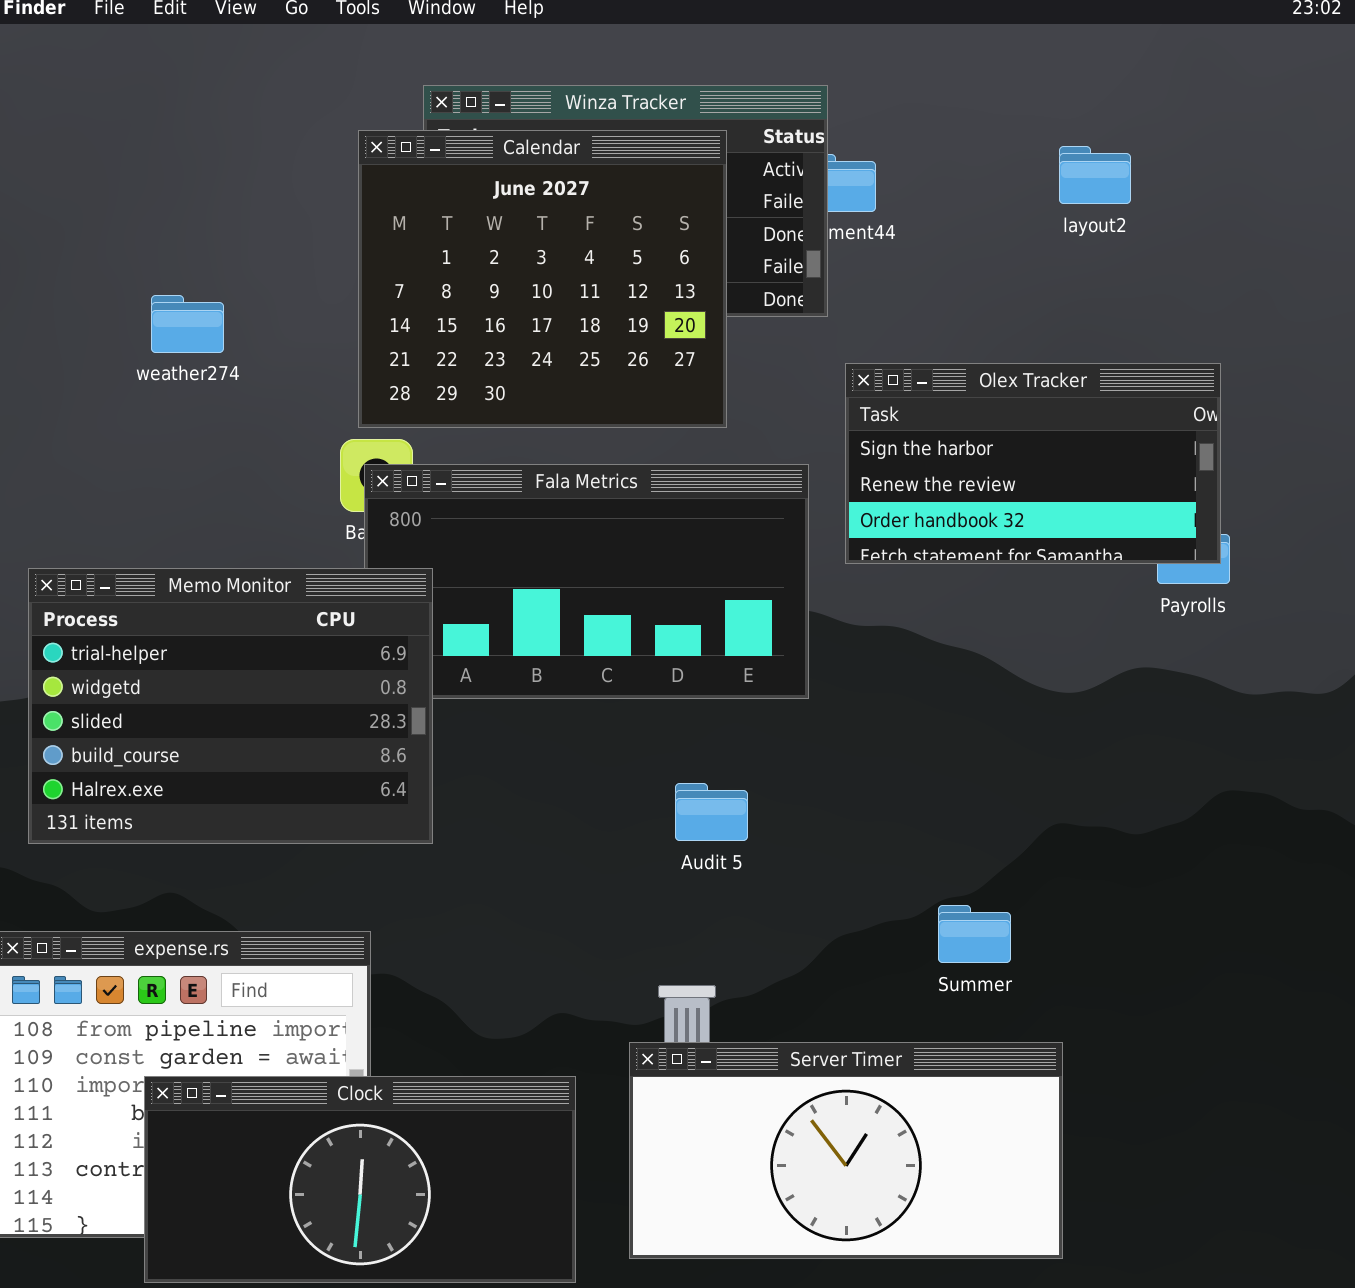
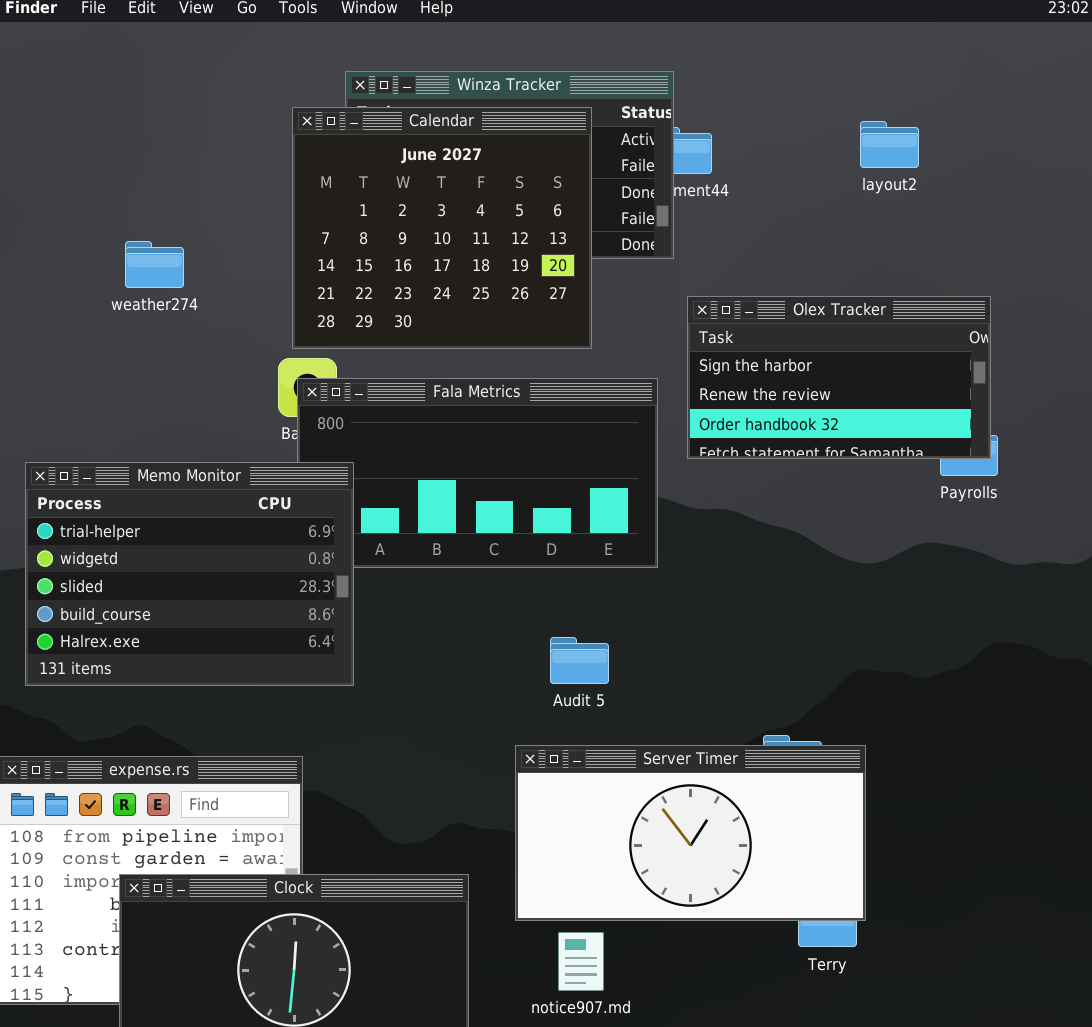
Server Timer: [629,1042,1063,1259] -> [515,745,866,921], moved

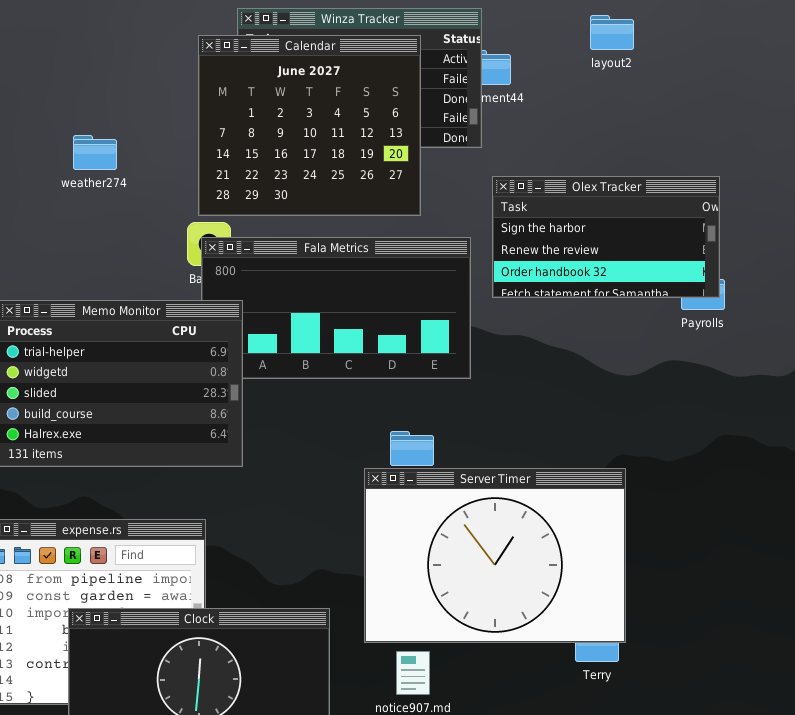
layout2: [860,121,919,168] -> [590,15,634,50], moved
Server Timer: [515,745,866,921] -> [364,468,626,643], resized

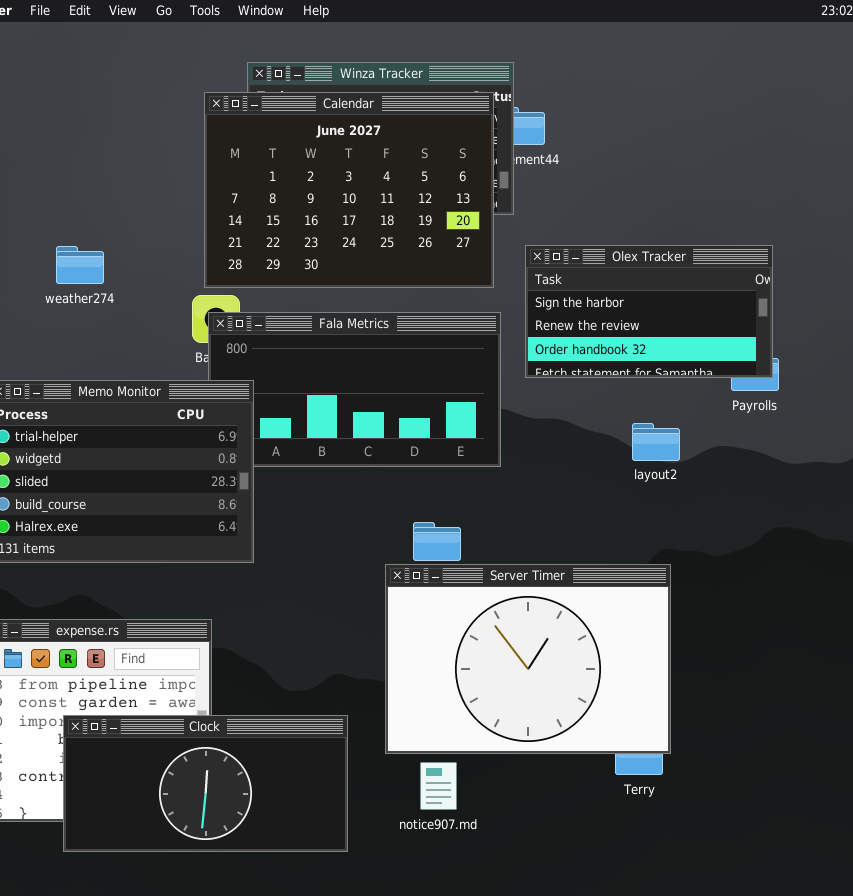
layout2: [590,15,634,50] -> [632,423,680,461], moved
Calendar: [198,35,421,216] -> [204,92,494,288], resized
weather274: [73,135,117,170] -> [56,246,104,284], moved

